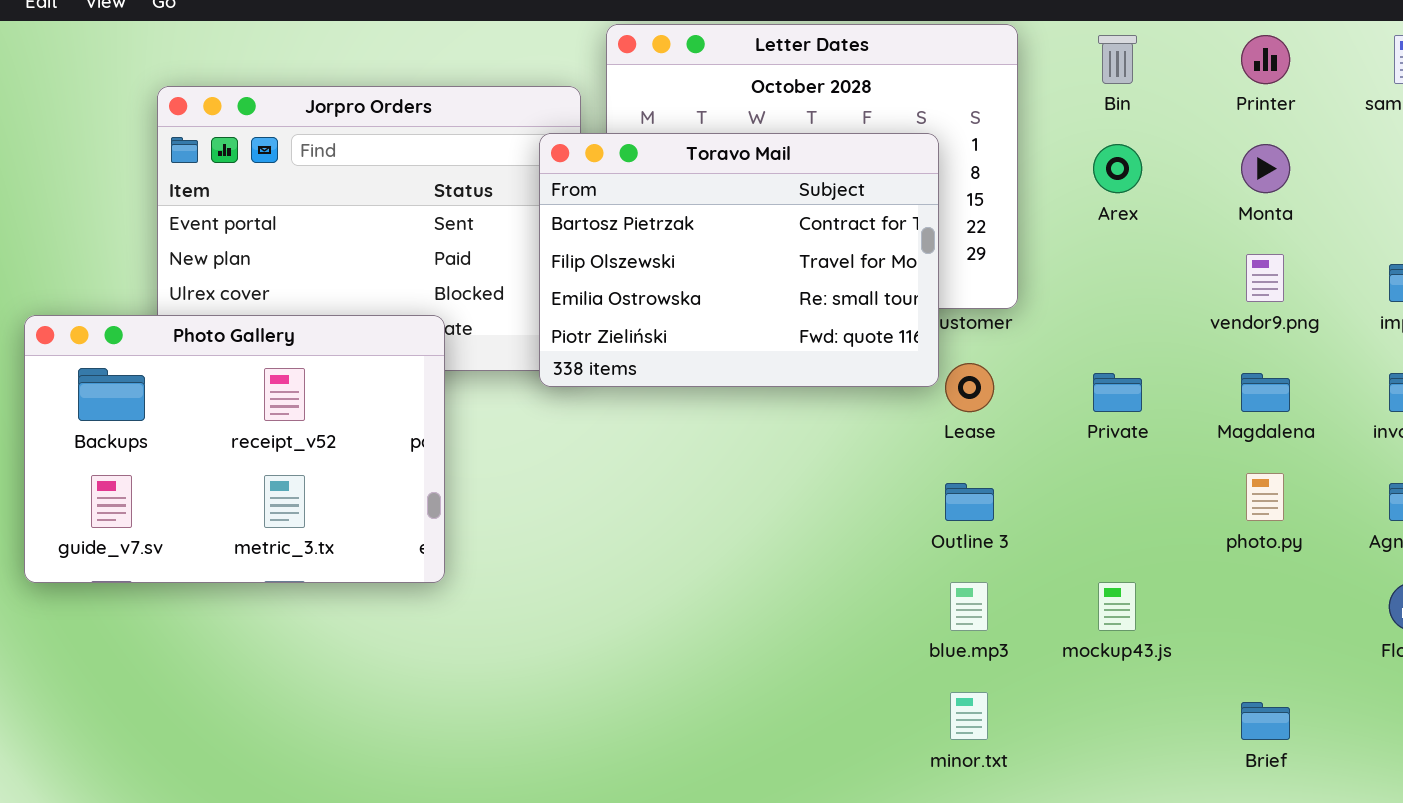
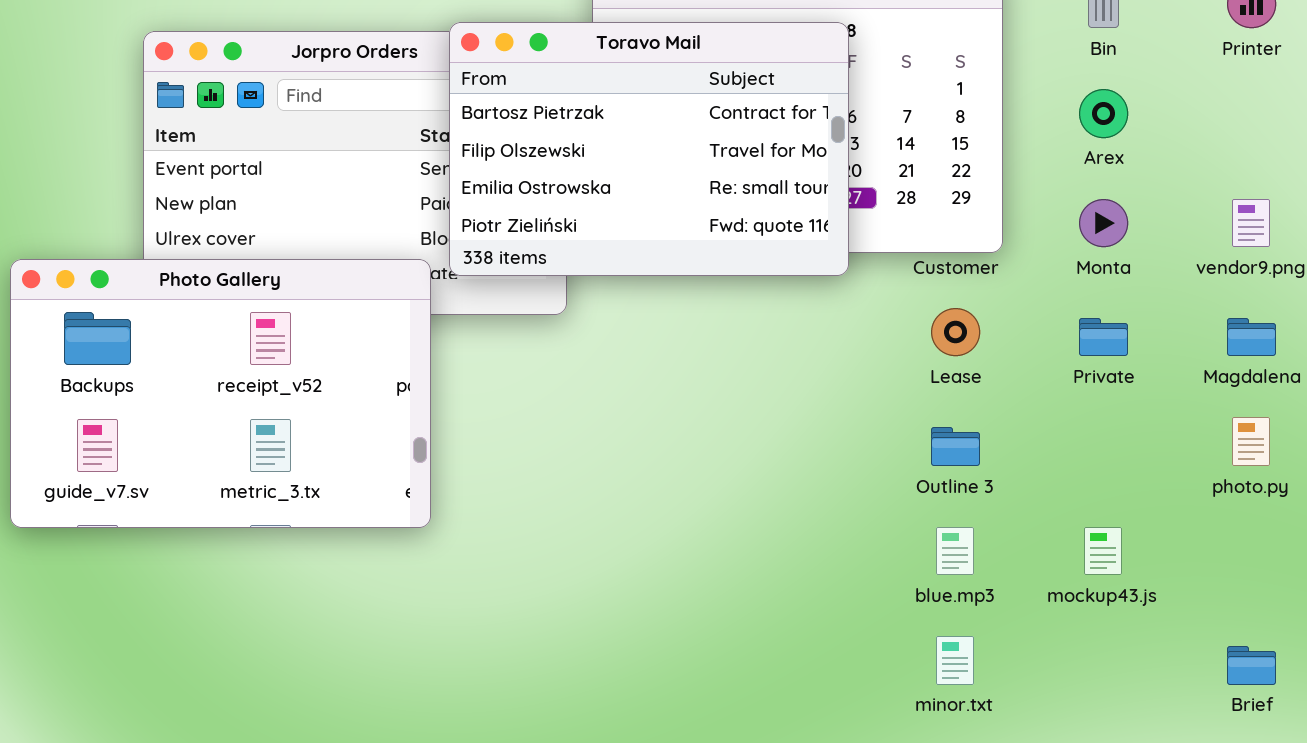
Toravo Mail: [539,133,939,387] -> [449,22,849,276], moved
Monta: [1241,144,1290,193] -> [1079,199,1128,247], moved

